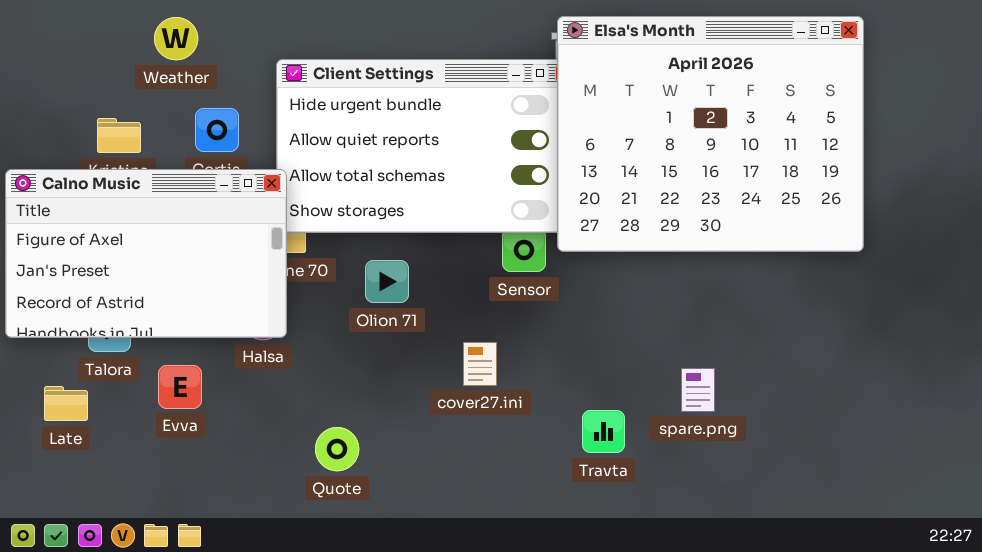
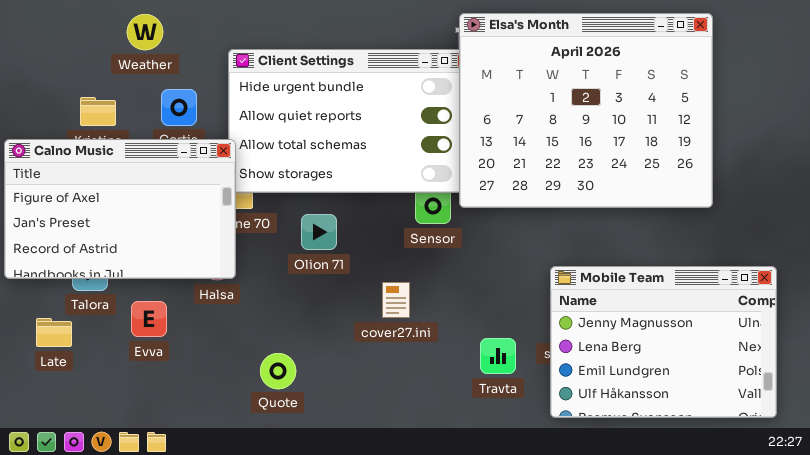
Mobile Team: none -> [550,266,777,418], opened

